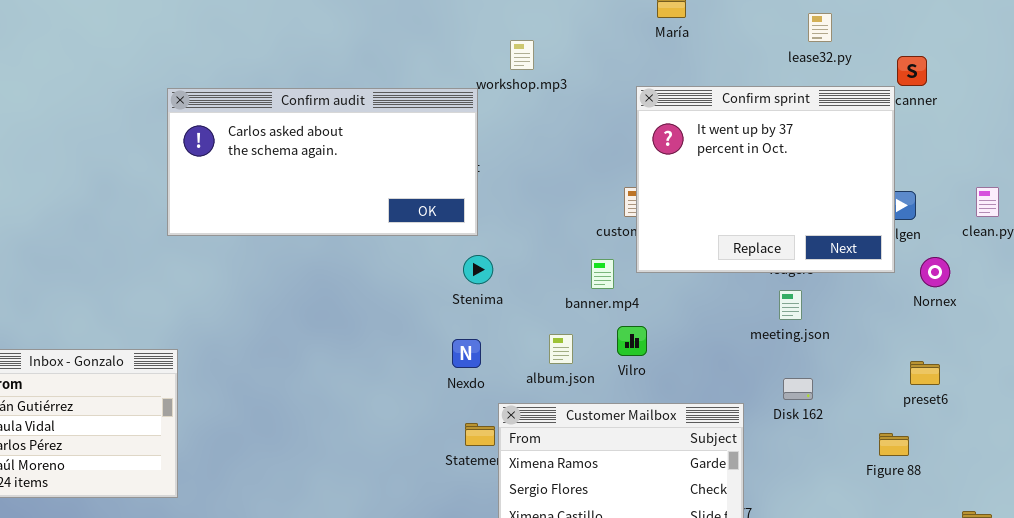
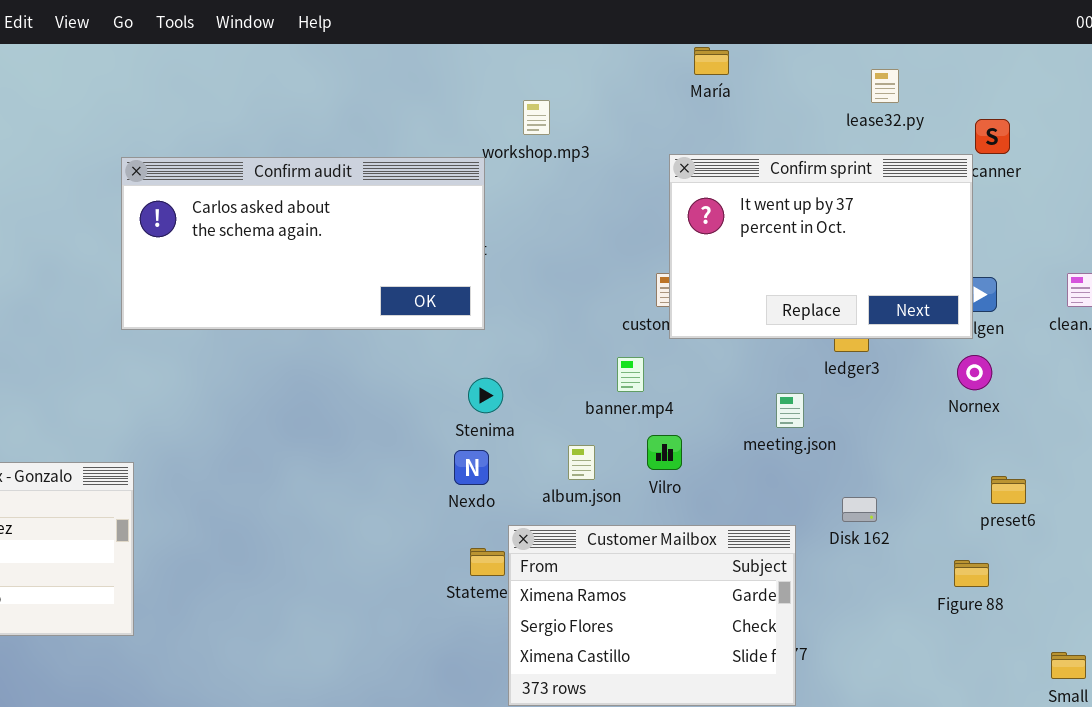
Confirm sprint: [636,86,895,273] -> [669,154,973,339], resized
Stenima: [463,255,493,284] -> [468,378,503,413], moved
Nornex: [920,257,950,287] -> [957,355,992,390], moved
meeting.json: [779,290,802,320] -> [776,393,804,428], moved

